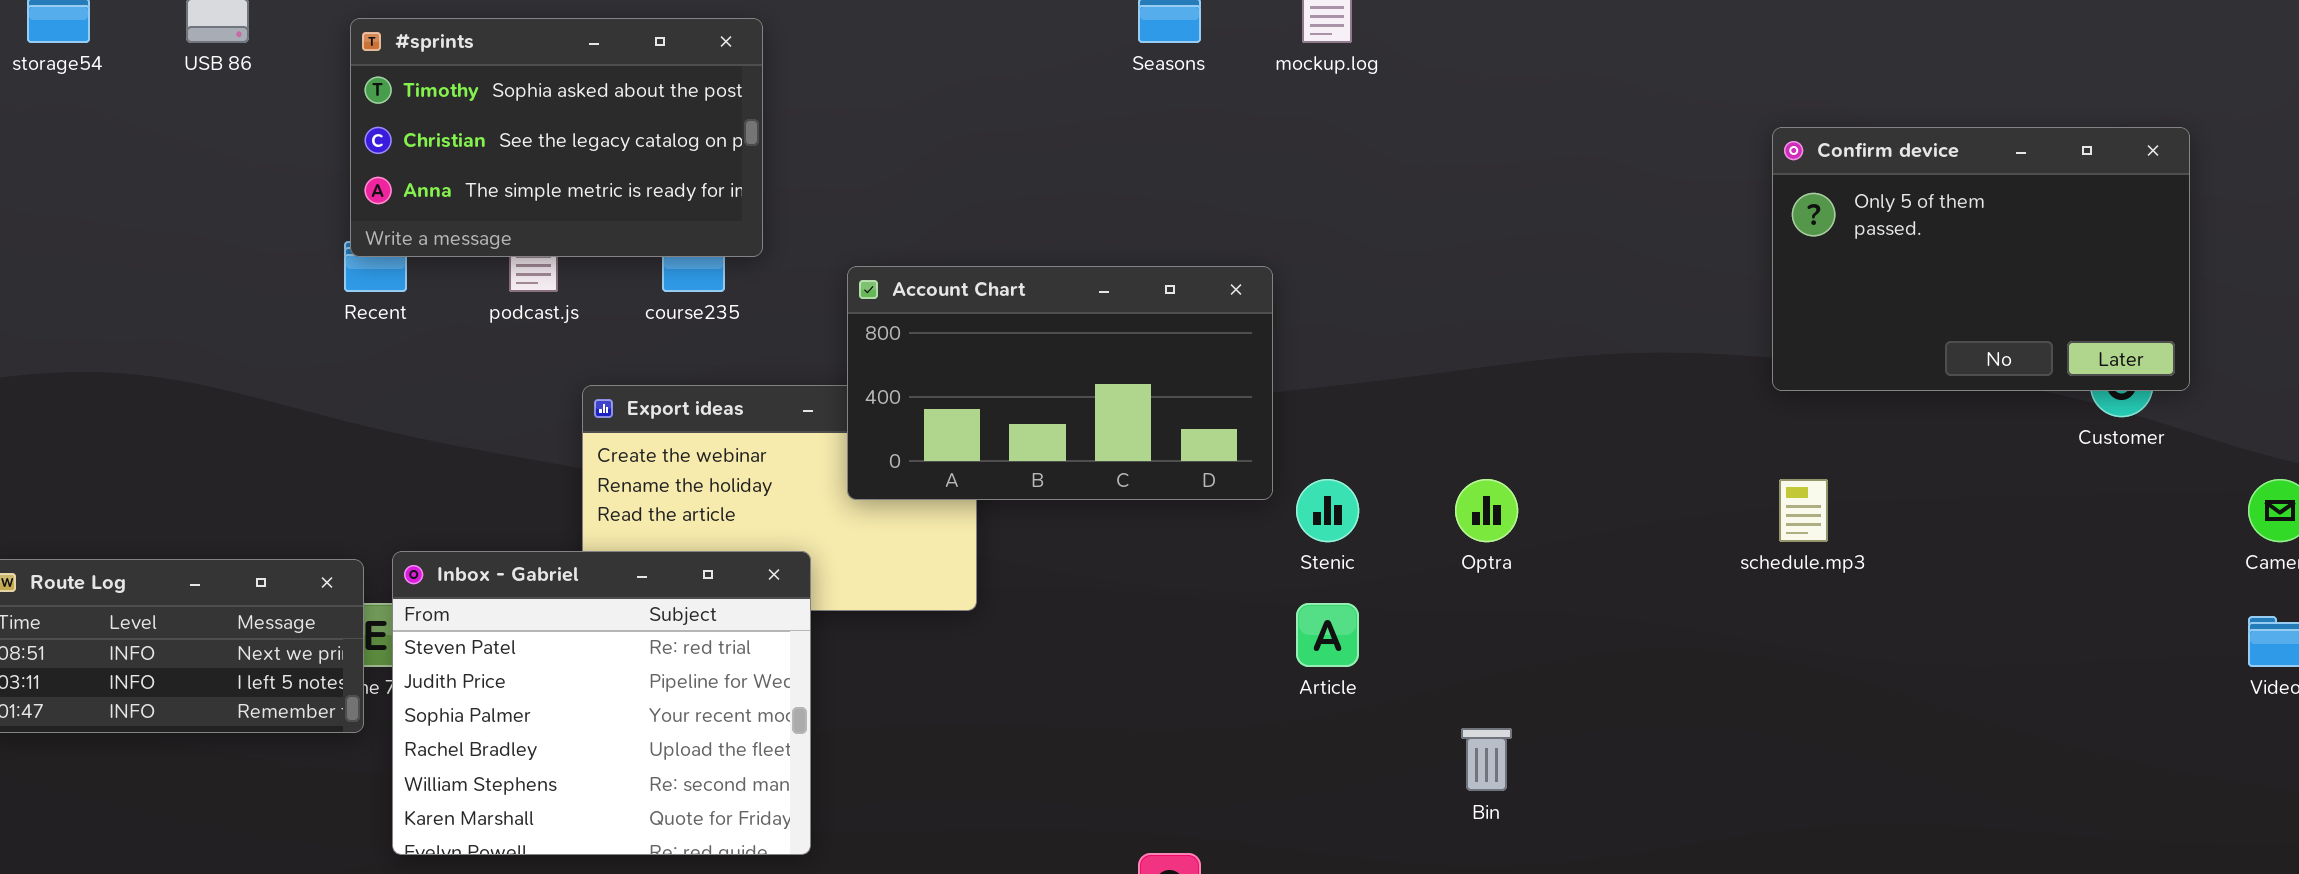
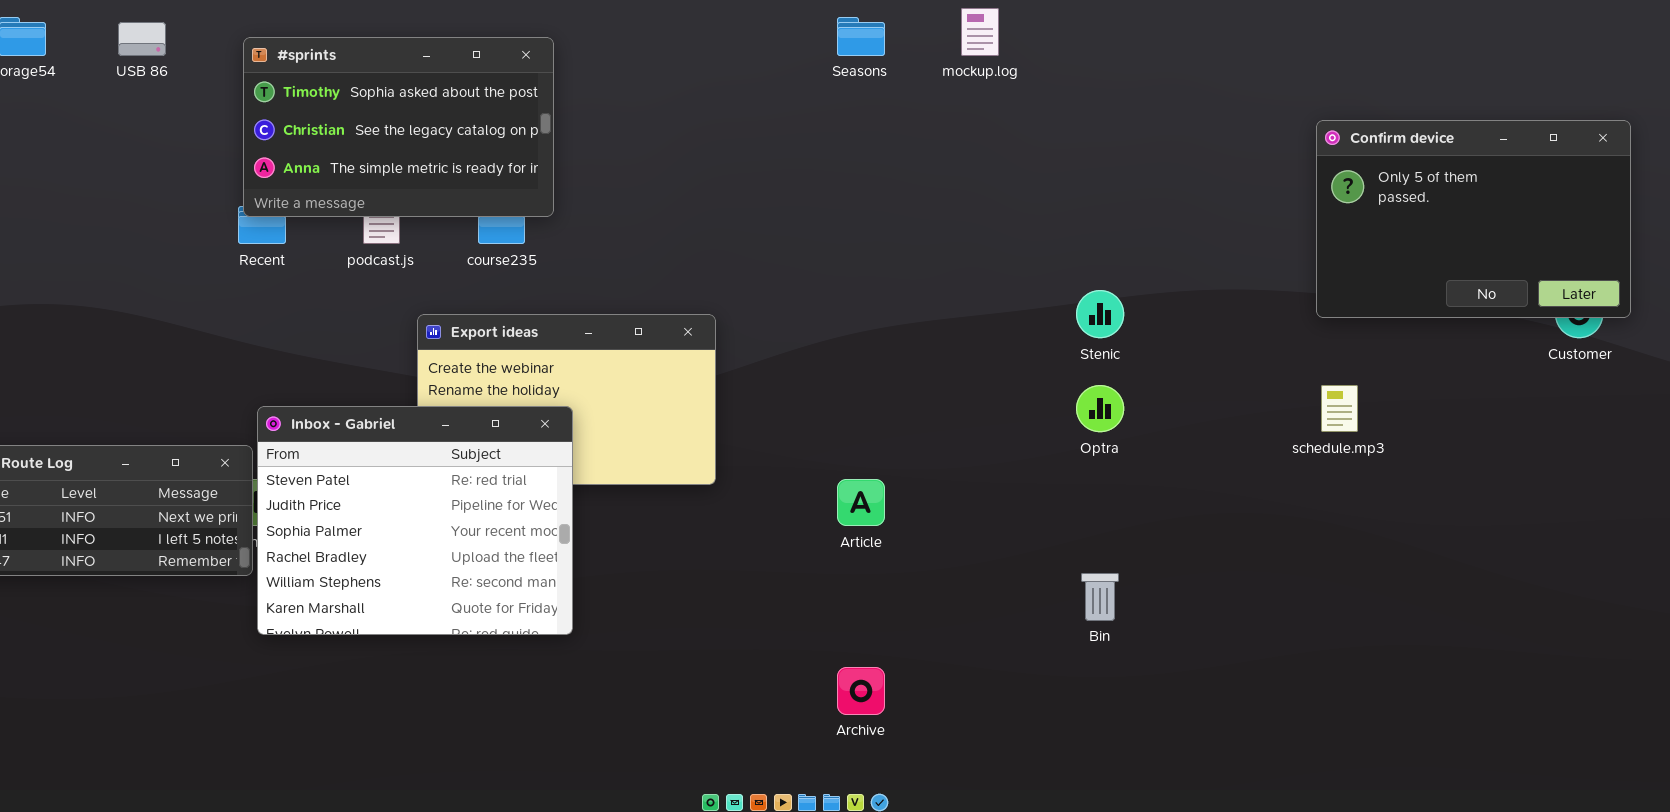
Account Chart: [847,266,1273,500] -> none, closed
Stenic: [1296,479,1359,542] -> [1076,290,1124,338], moved
Inbox - Gabriel: [392,551,811,855] -> [257,406,573,635], moved
Article: [1296,603,1359,667] -> [837,479,885,526], moved

